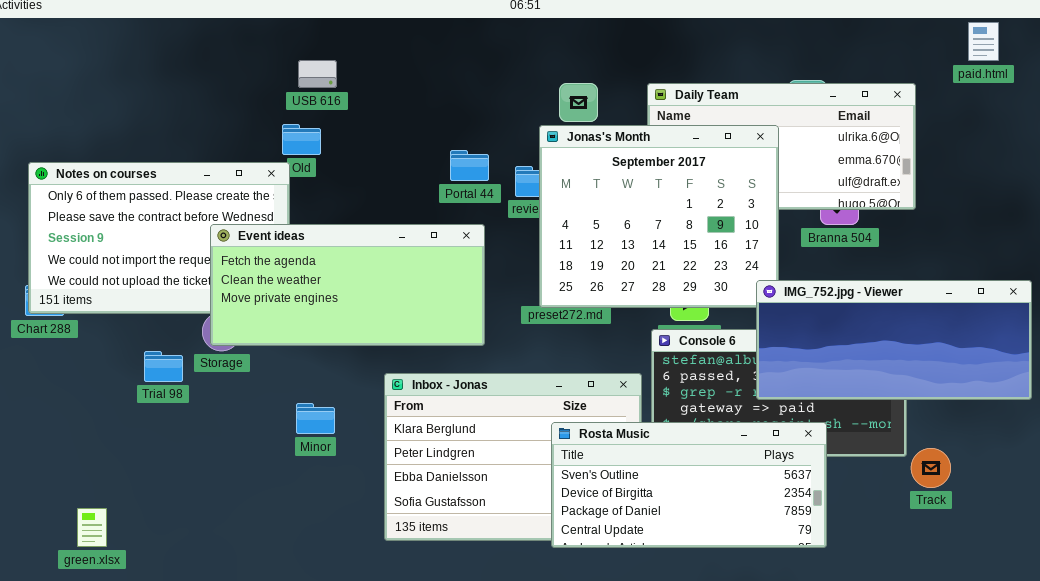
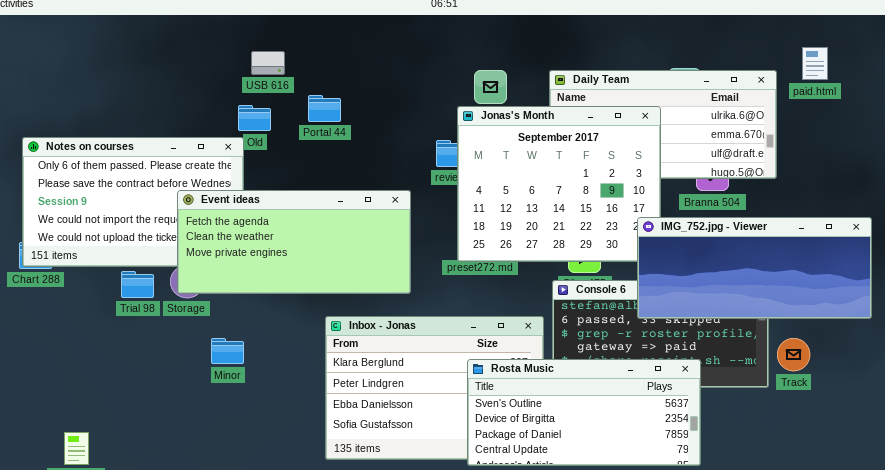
paid.html: [968,22,999,61] -> [802,47,828,80], moved
Portal 44: [450,150,489,181] -> [308,95,341,122], moved
IMG_752.jpg - Viewer: [756,280,1032,400] -> [637,217,872,319], moved
Trial 98: [144,351,183,382] -> [121,271,154,298], moved
Minor: [296,403,335,434] -> [211,338,244,364], moved
Track: [911,448,951,488] -> [777,338,810,371], moved

